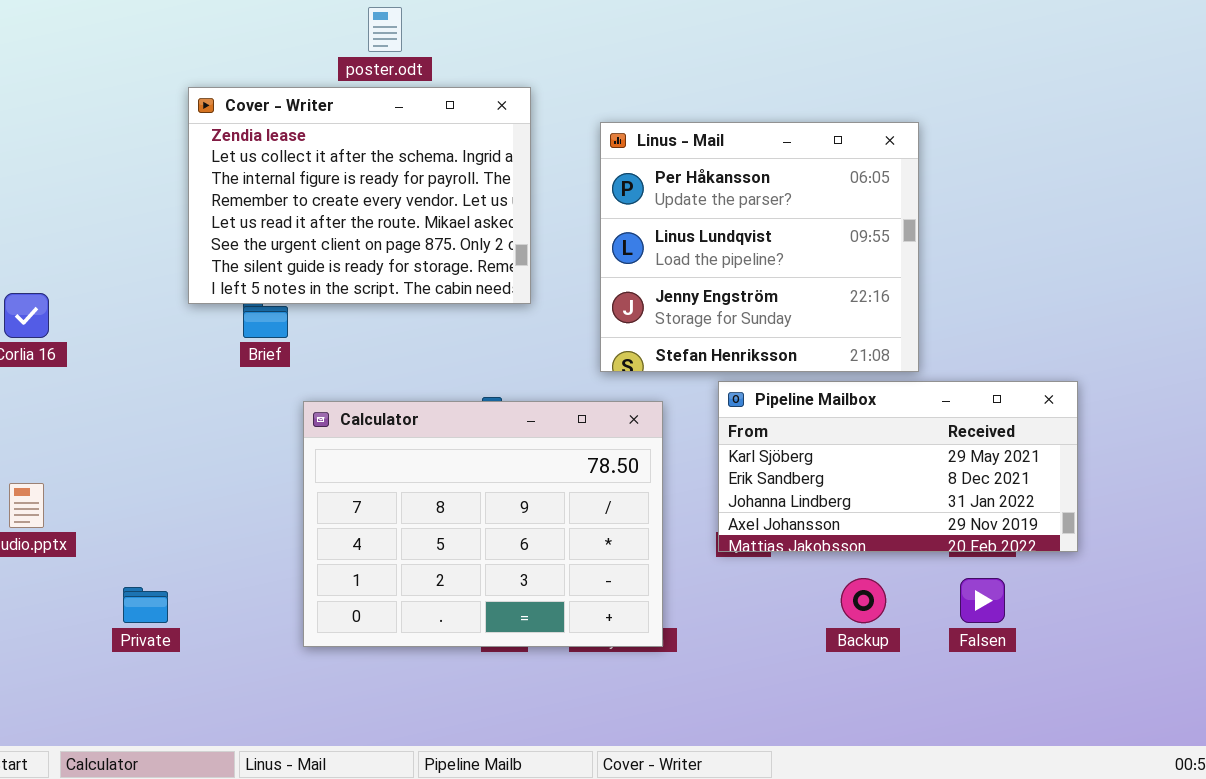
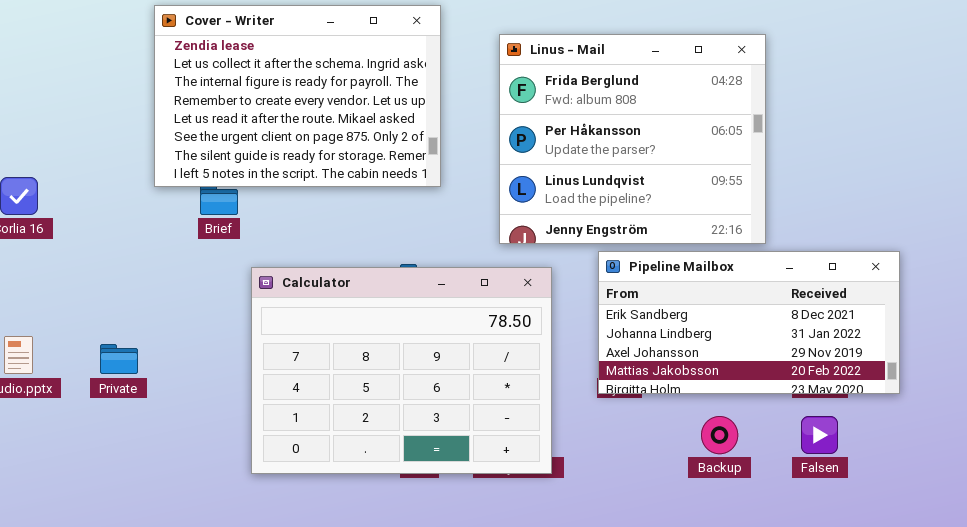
Linus - Mail: [600,122,919,372] -> [499,34,766,244], scrolled up 1 row
Pipeline Mailbox: [718,381,1078,552] -> [598,251,900,394], scrolled down 1 row
Private: [123,587,168,623] -> [100,344,138,374], moved

